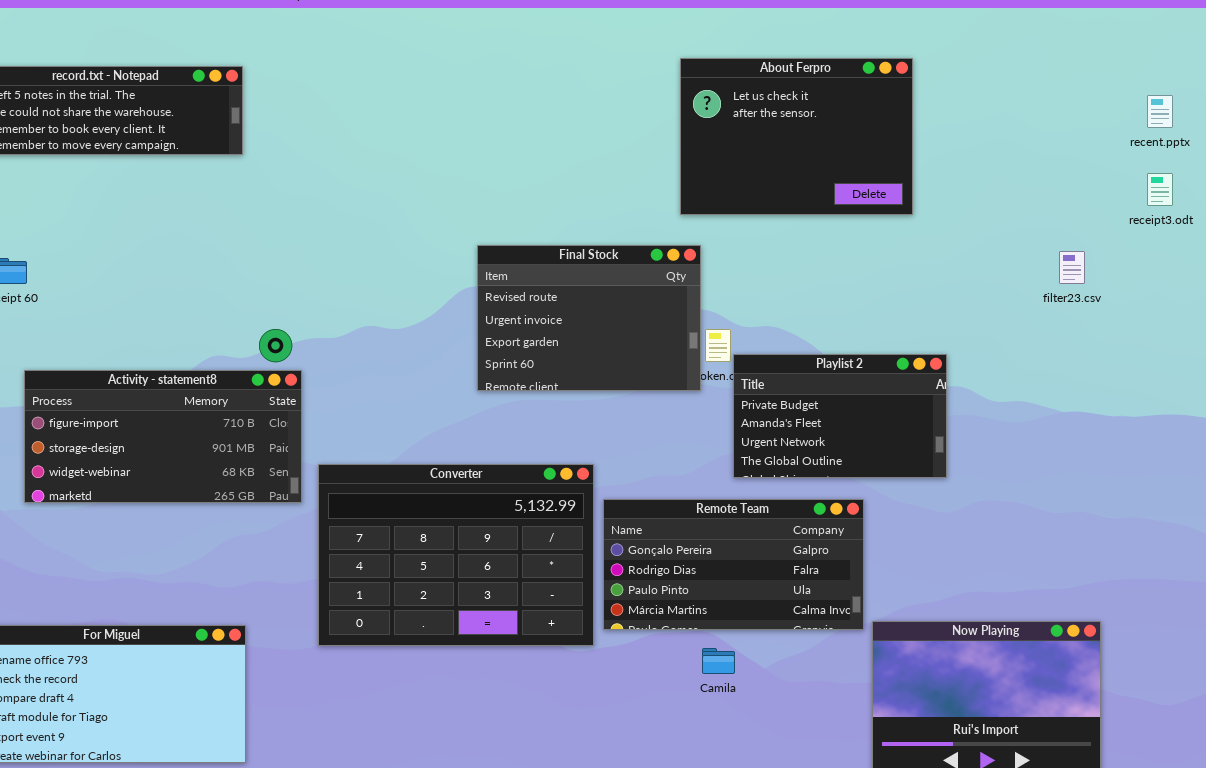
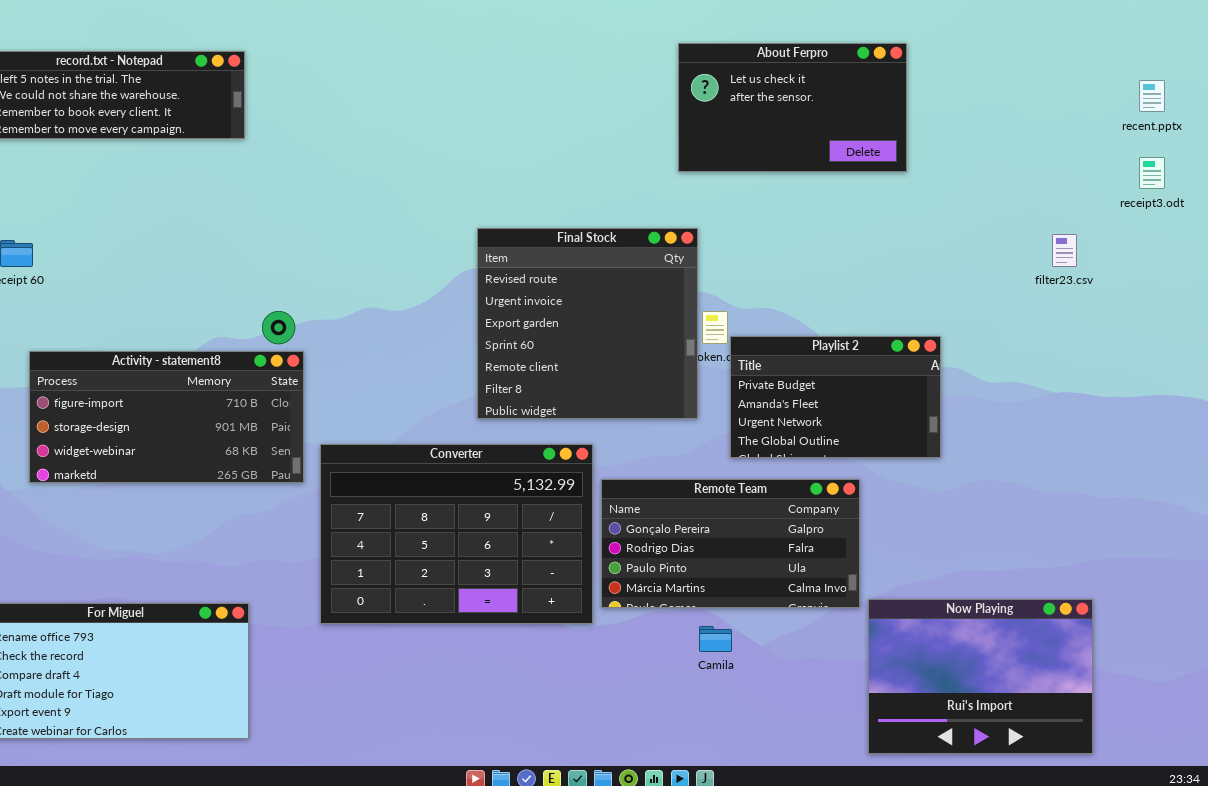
About Ferpro: [680,58,913,215] -> [678,43,907,172], resized
Final Stock: [477,245,701,391] -> [477,228,698,419], resized

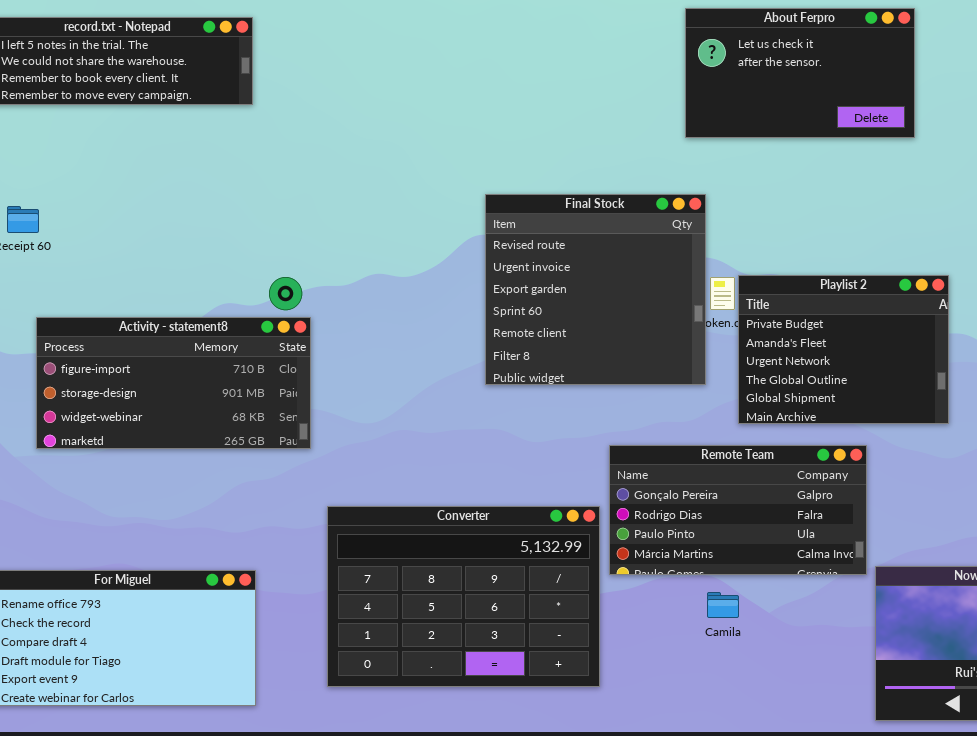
Playlist 2: [730,336,941,458] -> [738,275,949,424], resized
Converter: [320,444,593,624] -> [327,506,600,687], moved

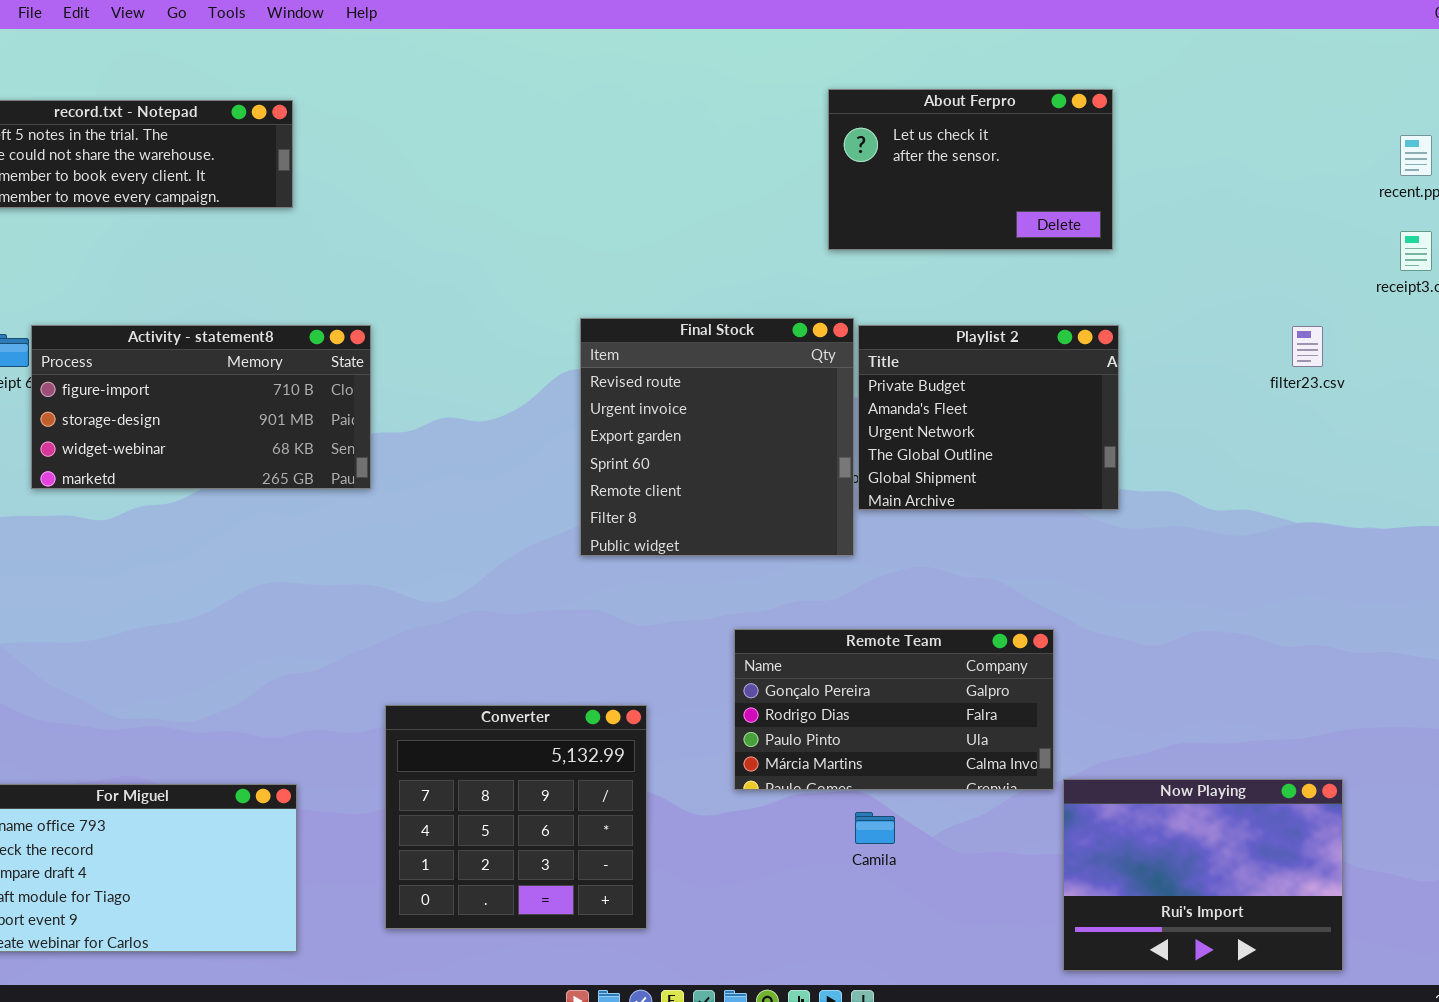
Playlist 2: [738,275,949,424] -> [858,325,1119,510], moved
Activity - statement8: [36,317,311,449] -> [31,325,371,489], moved
Converter: [327,506,600,687] -> [385,705,647,929], resized

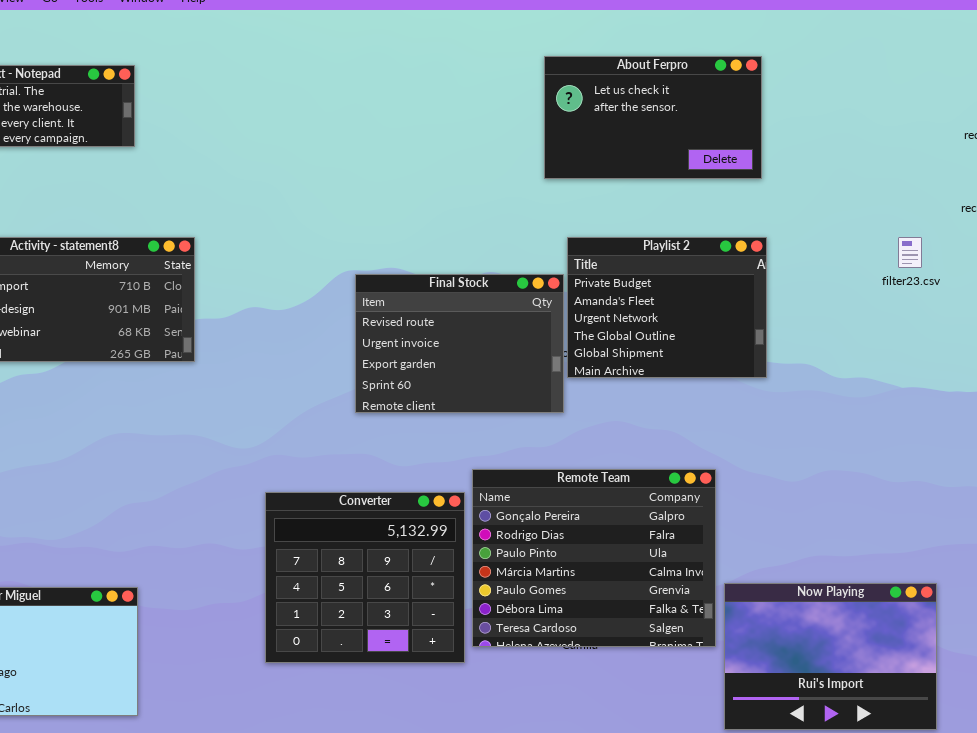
Final Stock: [580,318,854,556] -> [355,274,564,413], resized
Remote Team: [734,629,1054,790] -> [472,469,716,647], resized
Converter: [385,705,647,929] -> [265,492,465,663], moved

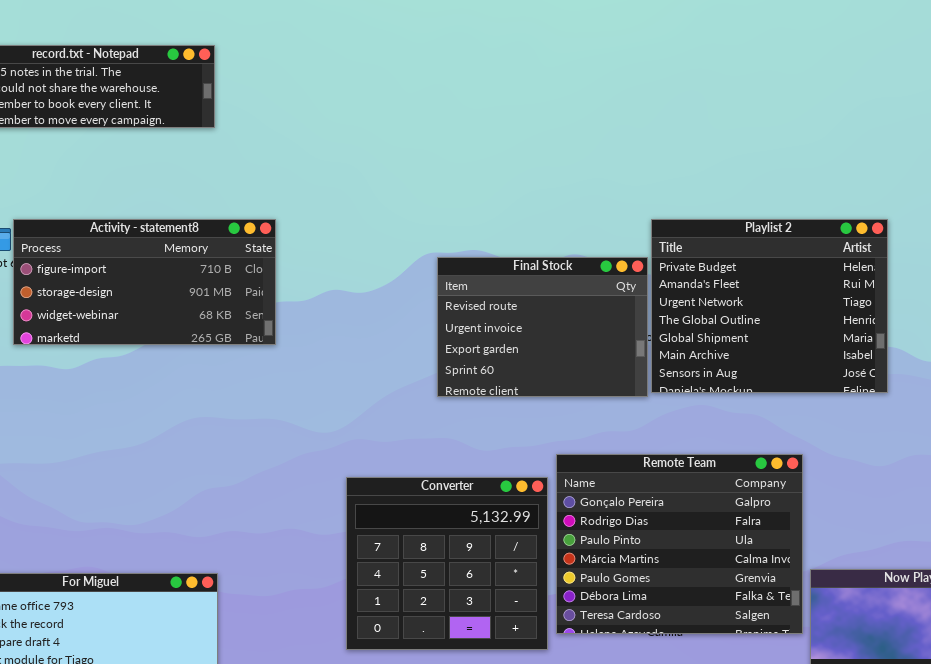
About Ferpro: [544,56,762,179] -> none, closed
Playlist 2: [567,237,767,378] -> [651,219,888,393], resized

